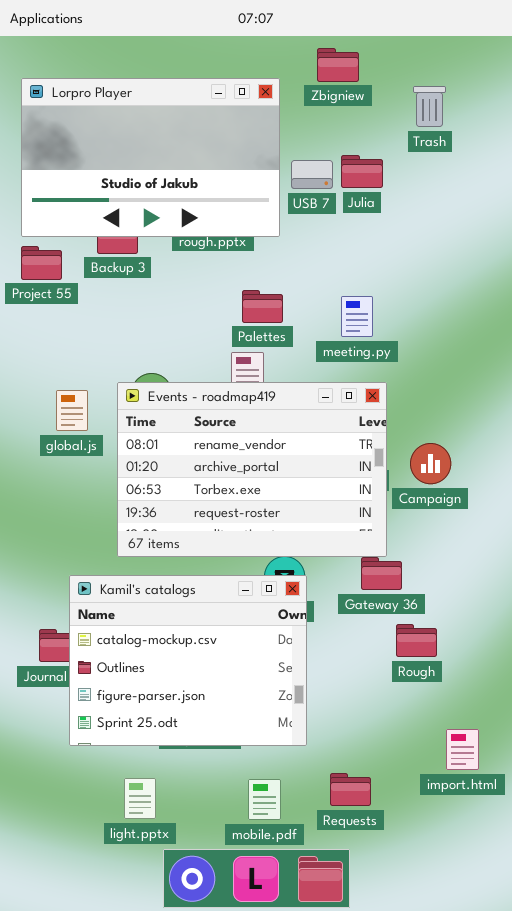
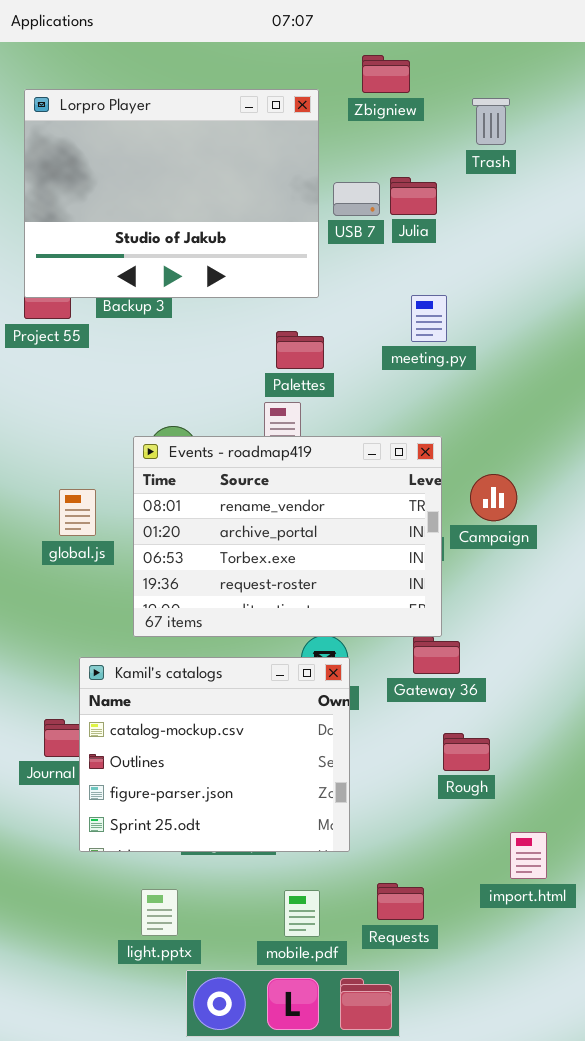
Lorpro Player: [21,78,280,237] -> [24,89,319,298], resized
meeting.py: [341,296,373,337] -> [411,295,447,342], moved
global.js: [56,390,88,431] -> [59,489,96,536], moved
Campaign: [410,443,451,484] -> [470,474,517,521], moved
Rough: [396,624,437,657] -> [443,733,490,771], moved

